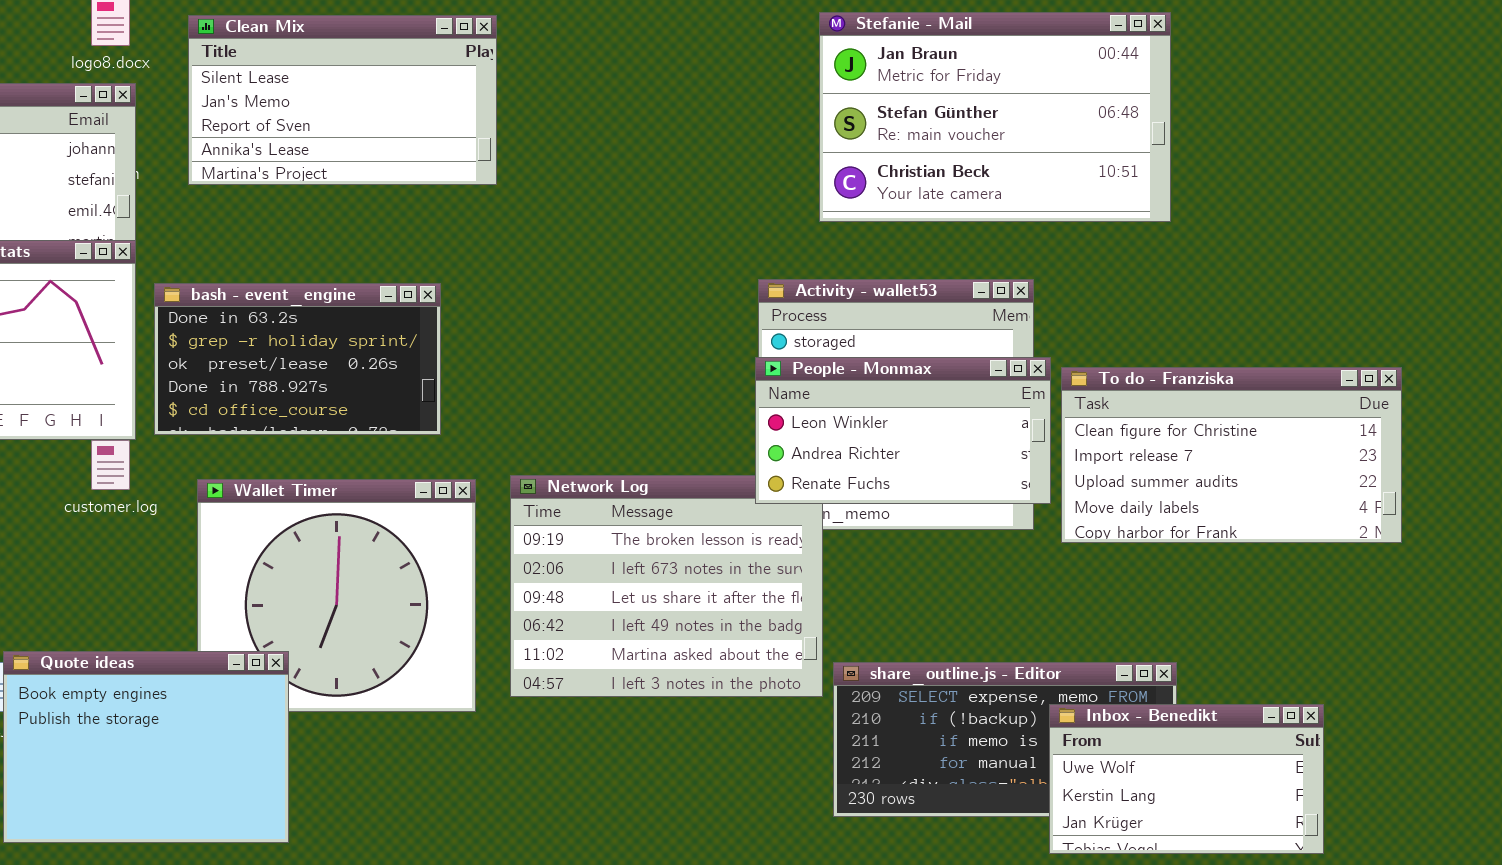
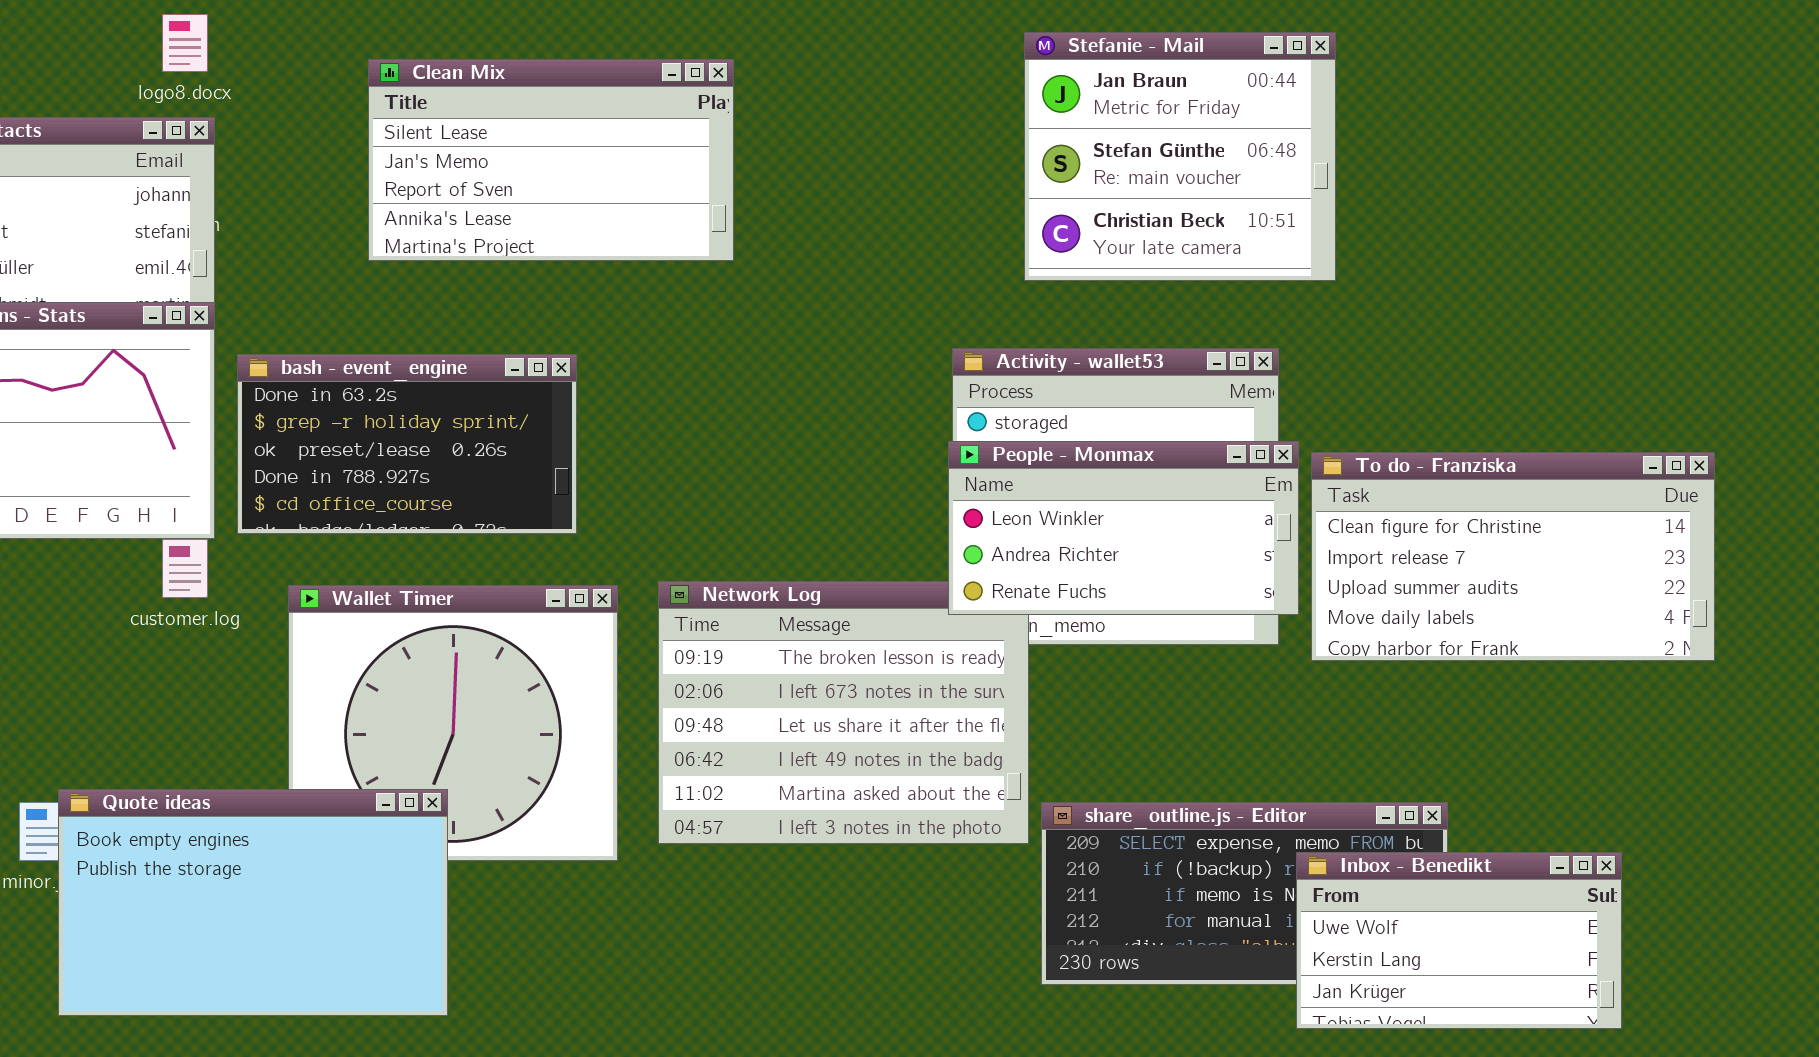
Stefanie - Mail: [819,12,1171,222] -> [1024,32,1336,281], resized
Clean Mix: [188,15,497,185] -> [368,59,734,261], moved
Quote ideas: [3,651,289,843] -> [58,789,448,1016], resized

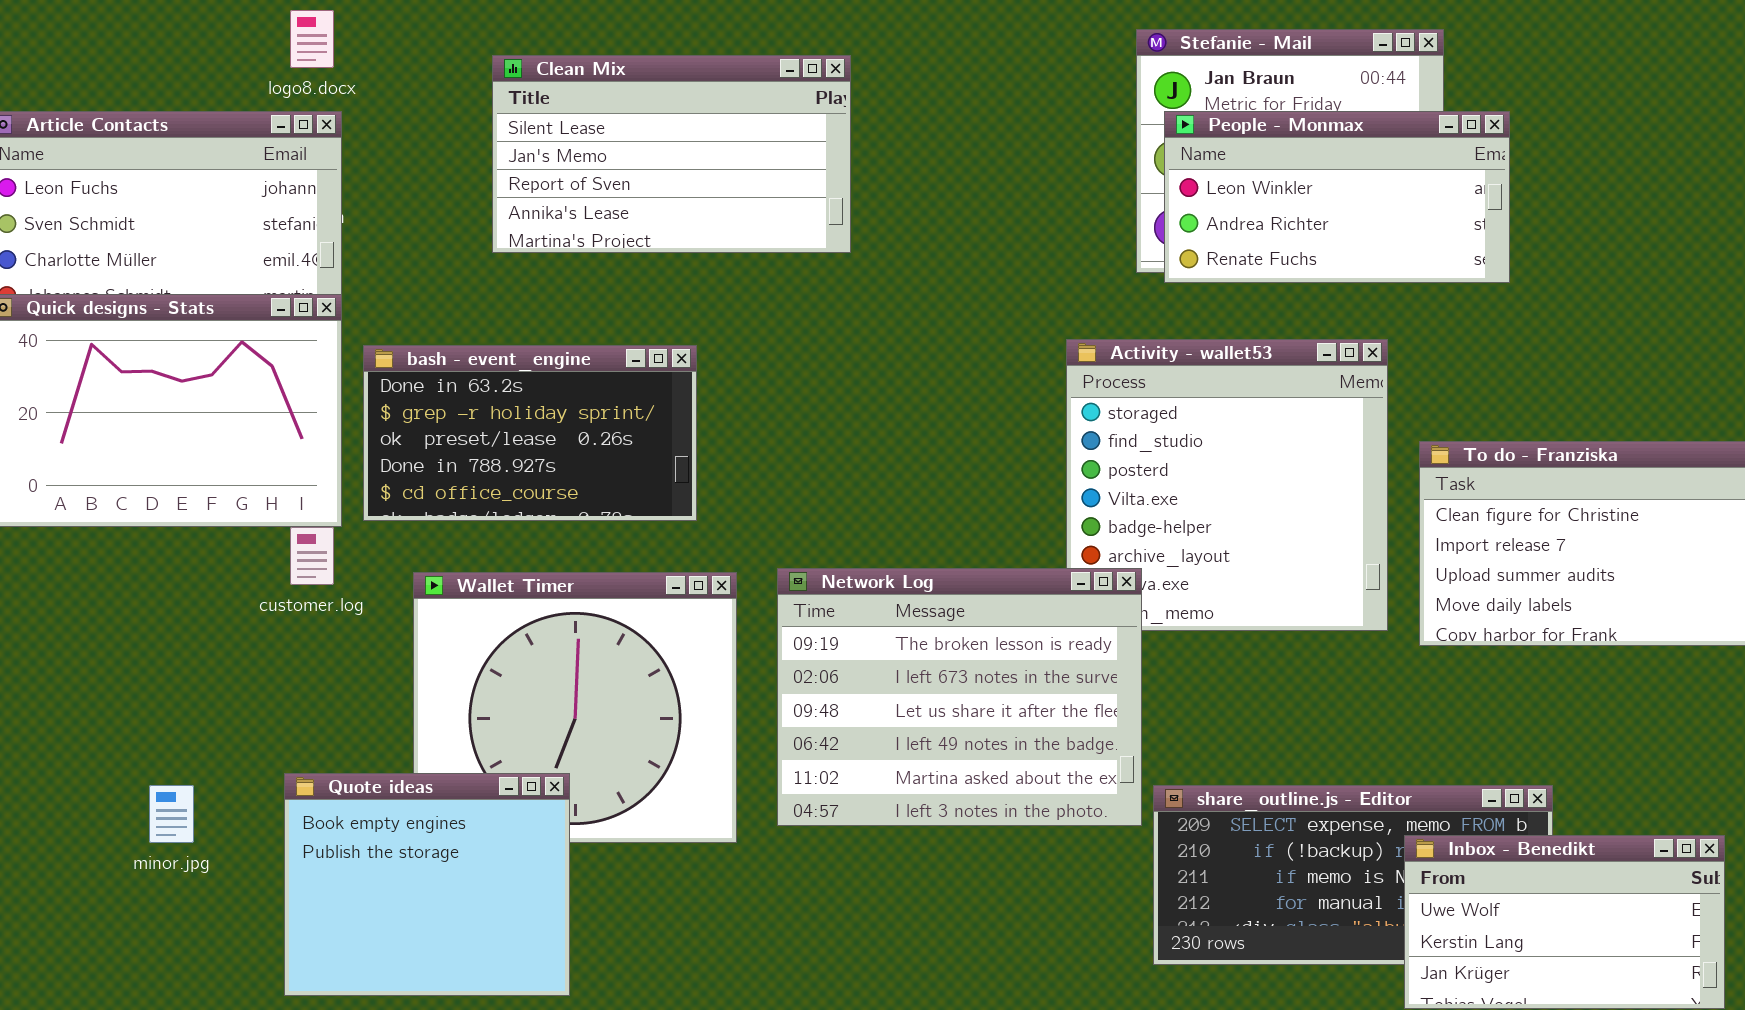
People - Monmax: [948,441,1299,615] -> [1164,111,1510,283], moved
Quote ideas: [58,789,448,1016] -> [284,773,570,996], resized

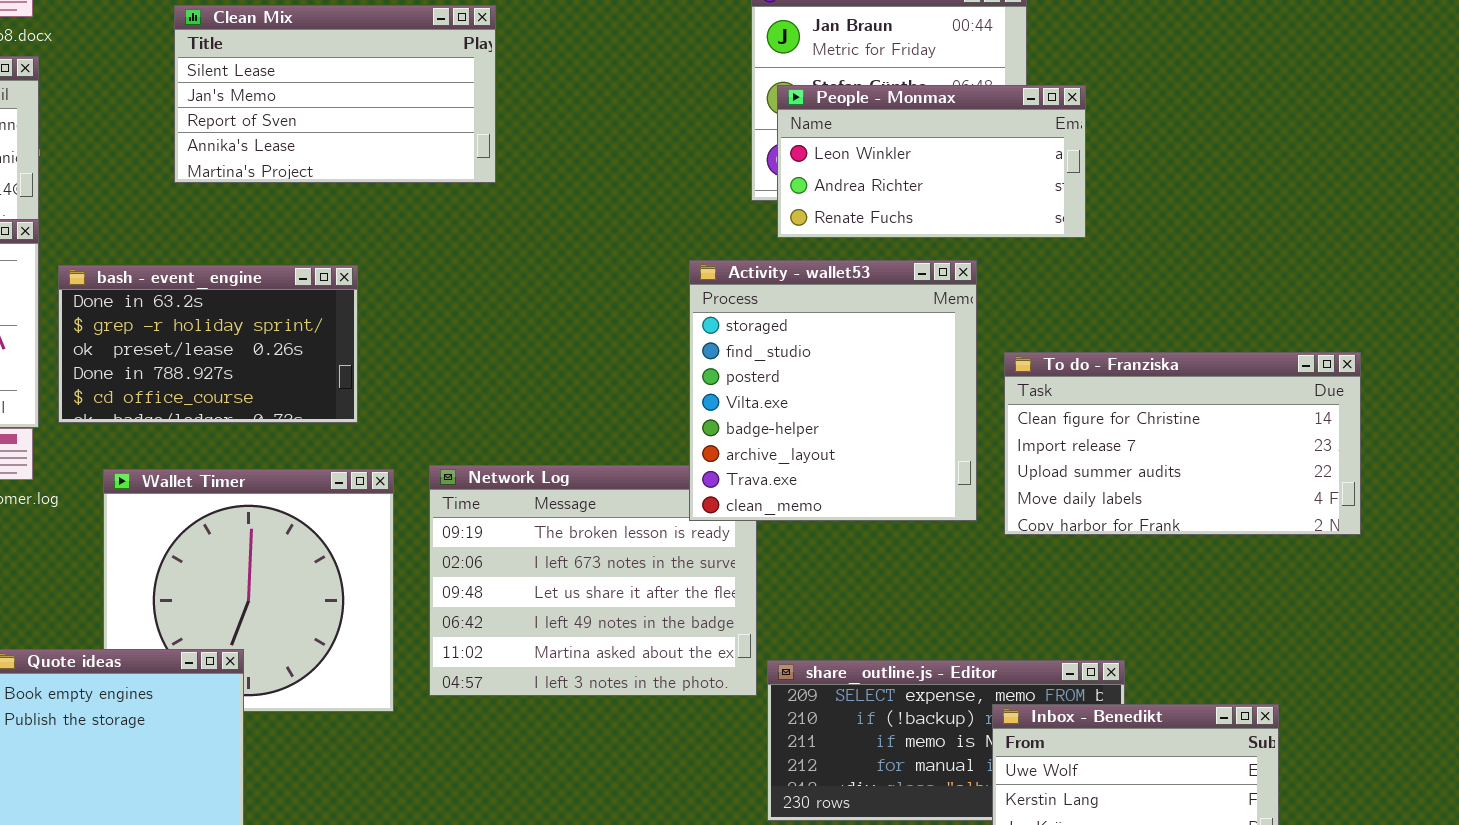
People - Monmax: [1164,111,1510,283] -> [777,85,1086,238], moved
Activity - wallet53: [1066,339,1388,631] -> [689,260,977,521], raised

